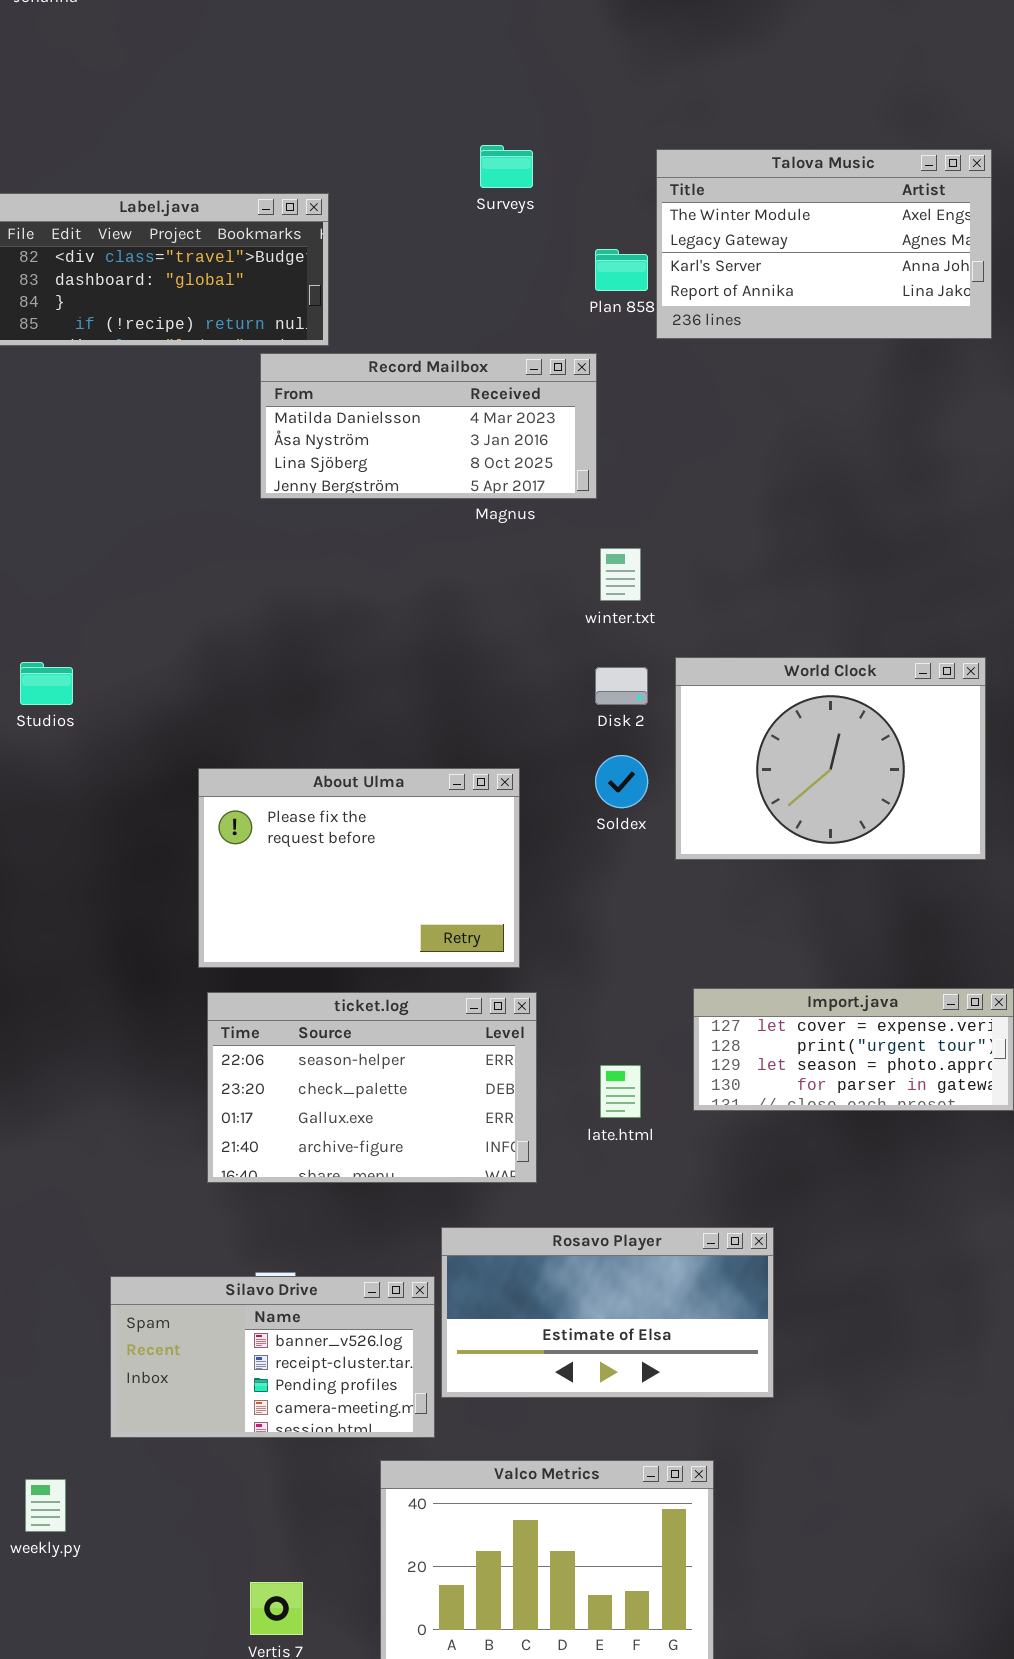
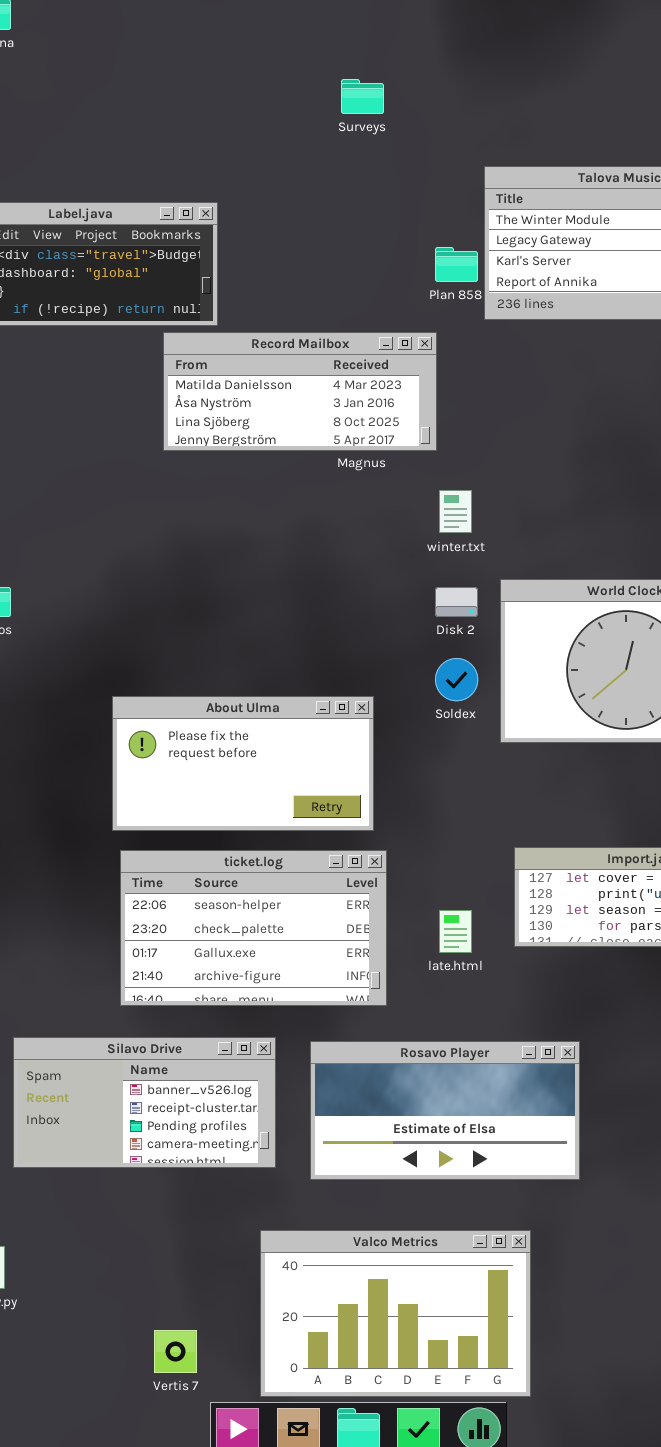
Surveys: [480,145,533,188] -> [341,79,384,114], moved
About Ulma: [198,768,520,968] -> [112,696,374,831], resized
Silavo Drive: [110,1276,435,1438] -> [13,1037,276,1168], moved

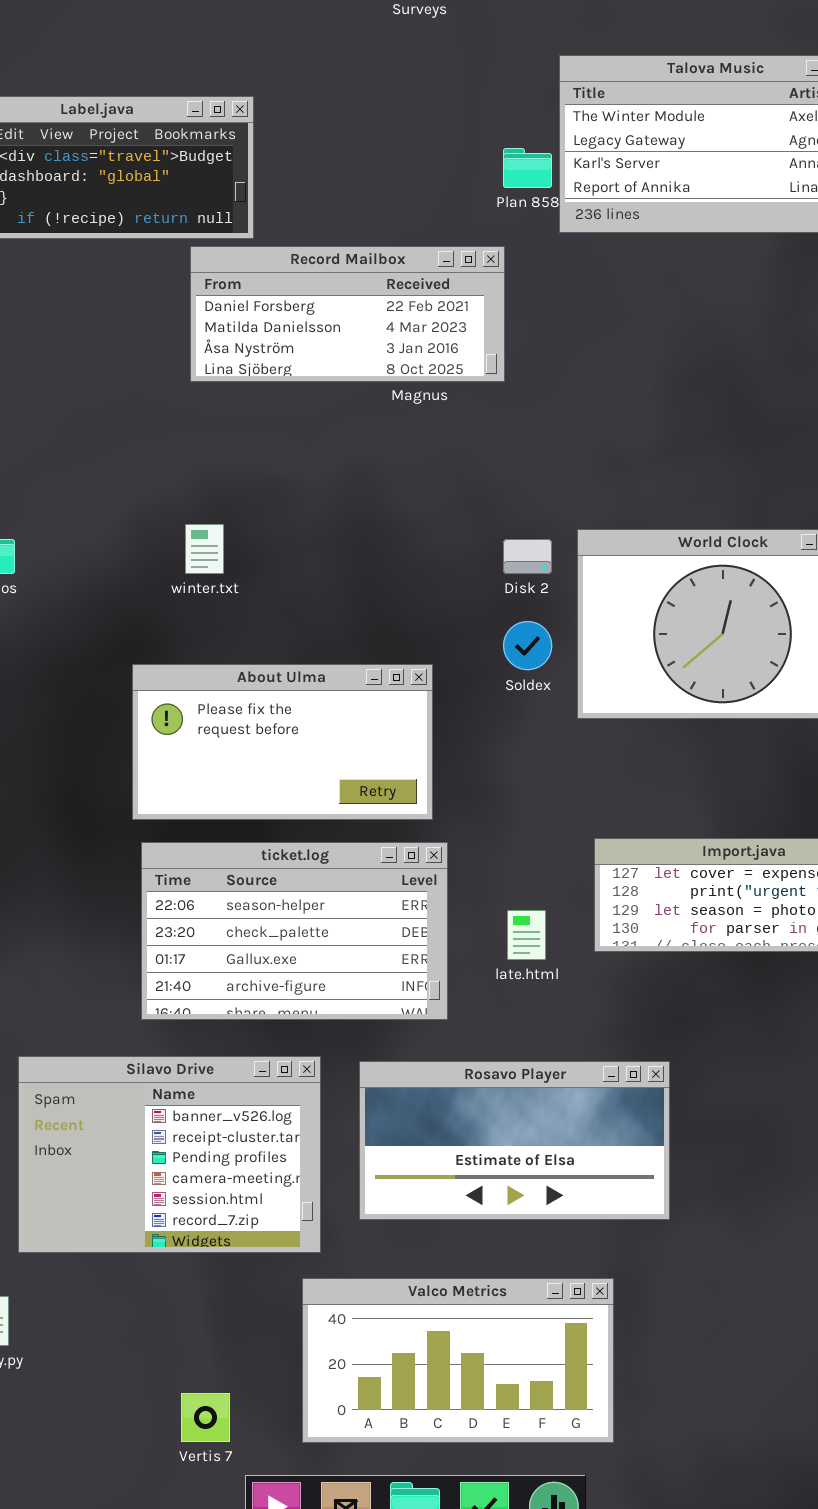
Record Mailbox: [163,332,437,451] -> [190,246,505,382], scrolled up 1 row
winter.txt: [439,490,472,533] -> [185,524,224,574], moved
Silavo Drive: [13,1037,276,1168] -> [18,1056,321,1253], resized
Valco Metrics: [260,1230,531,1397] -> [302,1278,614,1443], resized

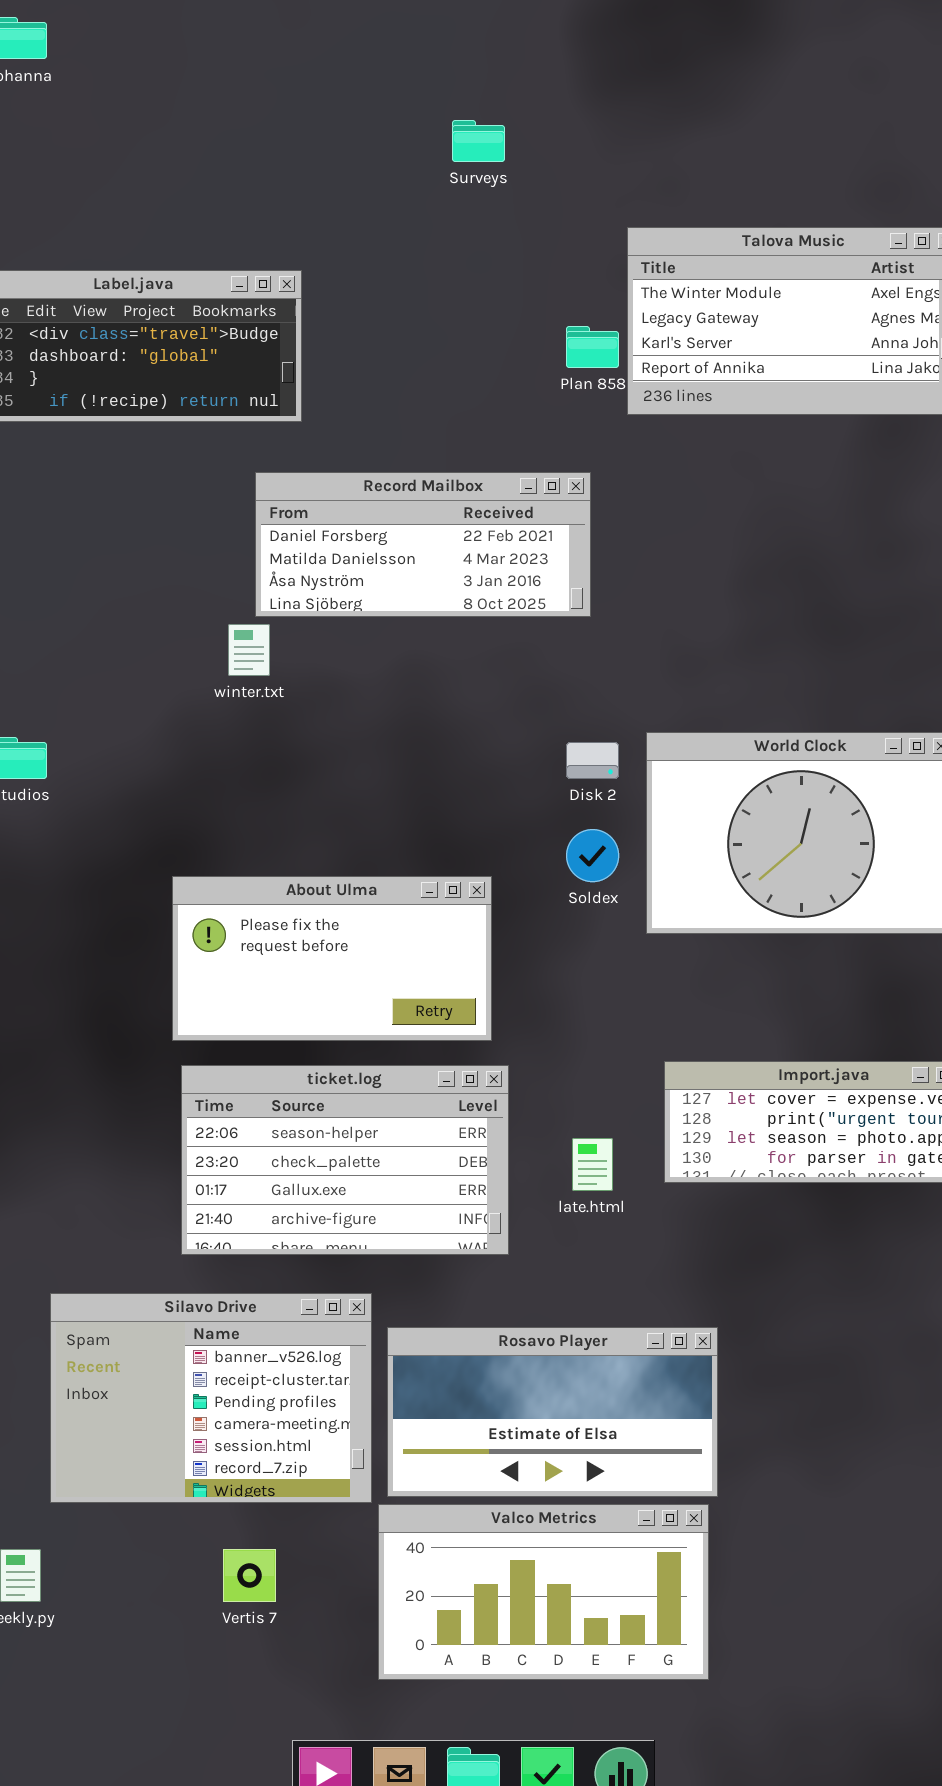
Record Mailbox: [190,246,505,382] -> [255,472,591,617], moved
winter.txt: [185,524,224,574] -> [228,624,270,676], moved
Rosavo Player: [359,1061,670,1220] -> [387,1327,718,1497], moved
Valco Metrics: [302,1278,614,1443] -> [378,1504,709,1680], moved
Vertis 7: [181,1393,230,1442] -> [223,1549,276,1602], moved

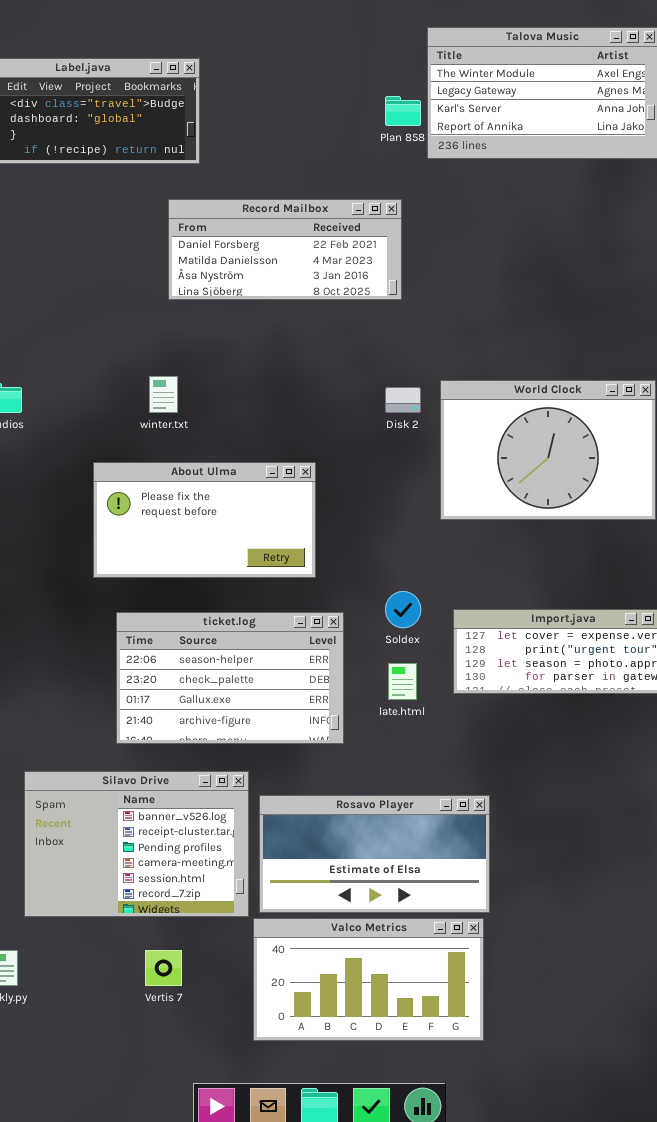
winter.txt: [228,624,270,676] -> [149,376,178,413], moved
Soldex: [566,829,619,882] -> [385,591,421,628], moved
About Ulma: [172,876,492,1041] -> [93,462,316,578], moved

